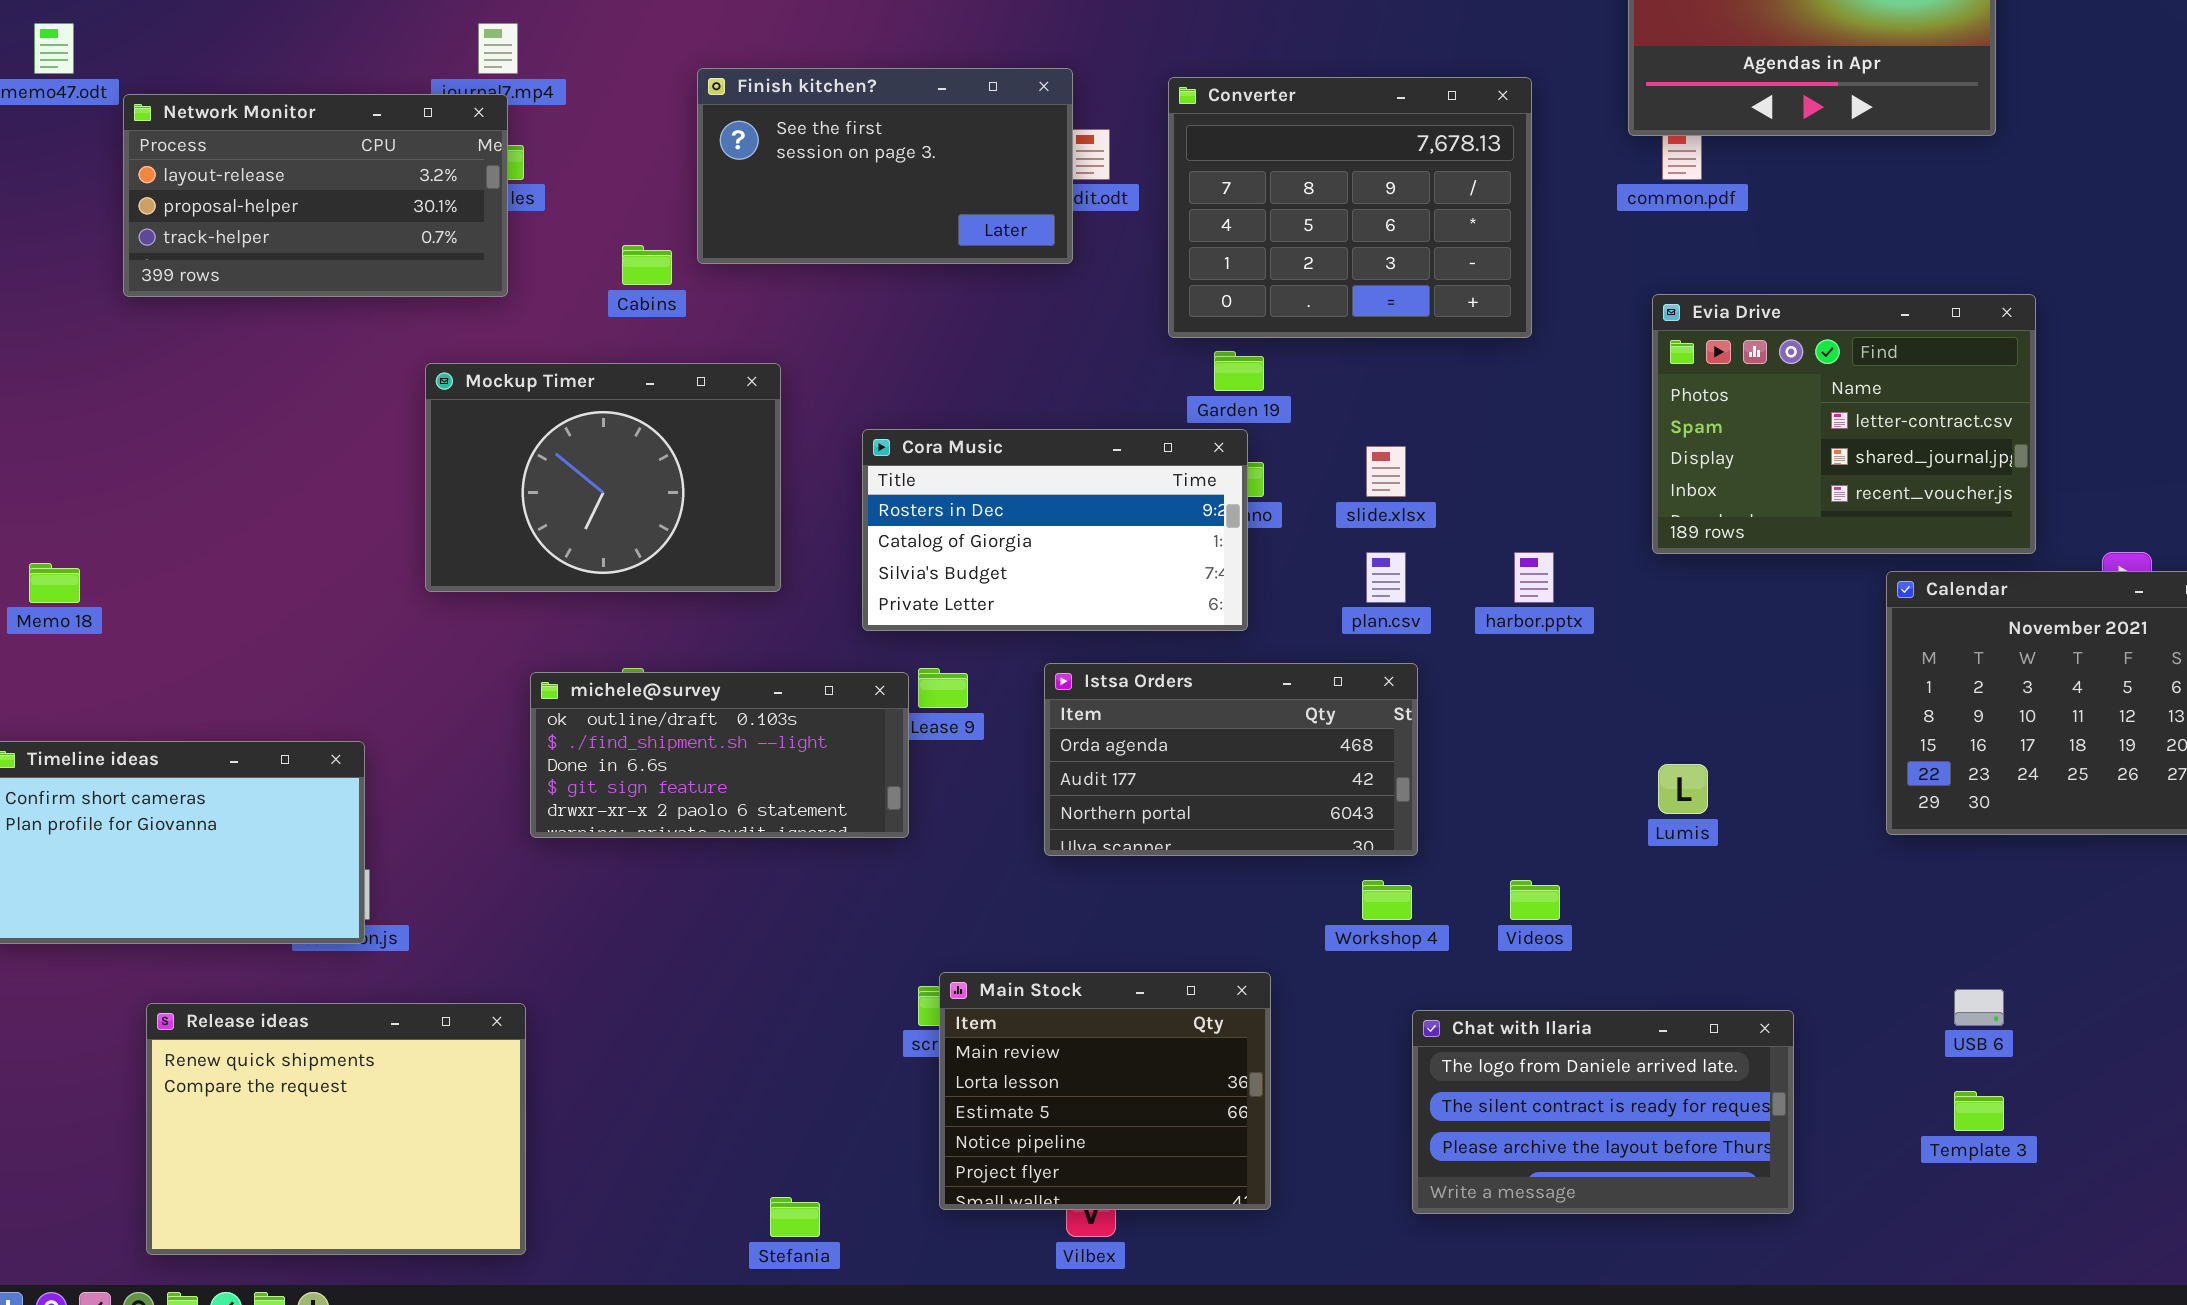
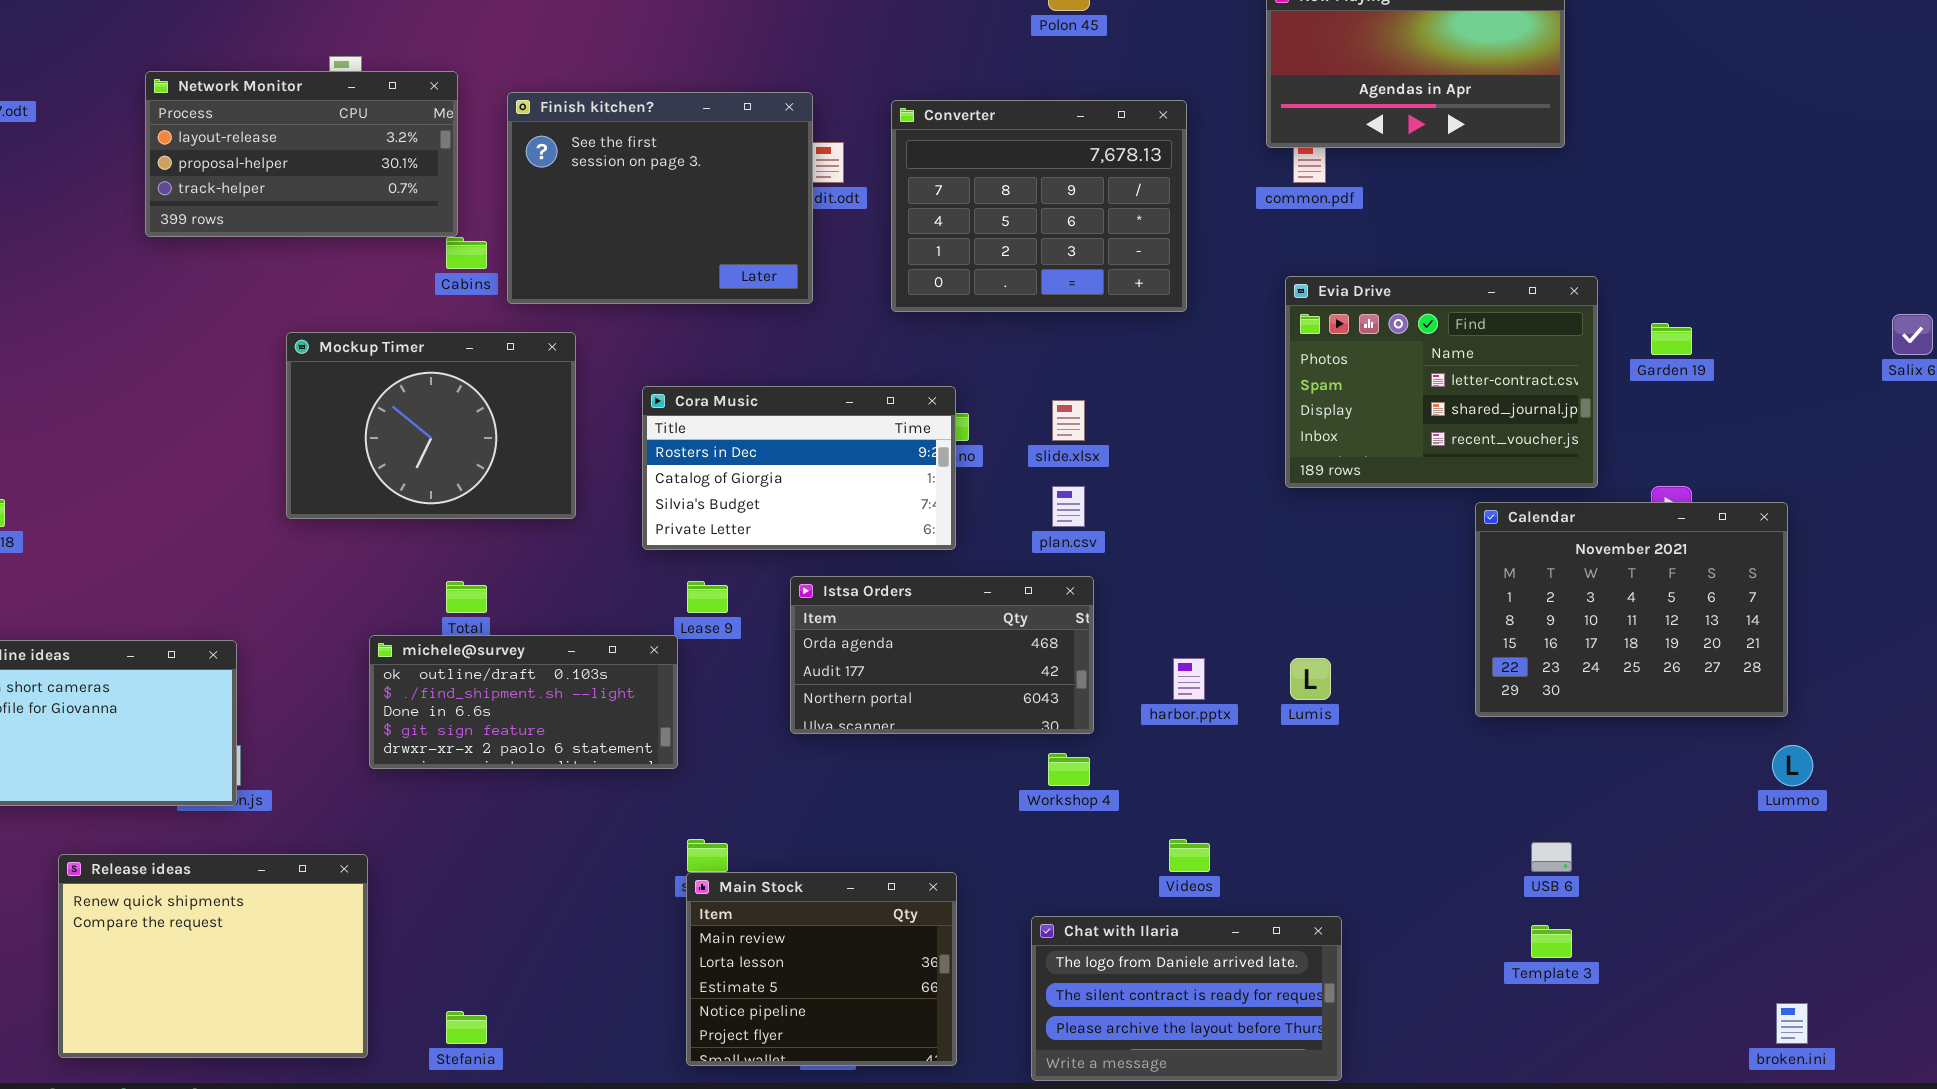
Finish kitchen?: [697,68,1073,264] -> [507,92,813,304], resized
Network Monitor: [123,94,508,297] -> [145,71,458,237], moved
Garden 19: [1214,351,1264,391] -> [1651,323,1692,355], moved
harbor.pptx: [1514,552,1554,603] -> [1173,658,1205,700], moved
michele@survey: [530,672,909,838] -> [369,635,678,769], moved
Videos: [1510,880,1560,920] -> [1169,839,1210,872], moved
Main Stock: [939,972,1271,1210] -> [686,872,957,1066], moved
Chat with Ilaria: [1412,1010,1794,1214] -> [1031,916,1342,1081], moved
Stefania: [770,1197,820,1237] -> [446,1011,487,1044], moved

